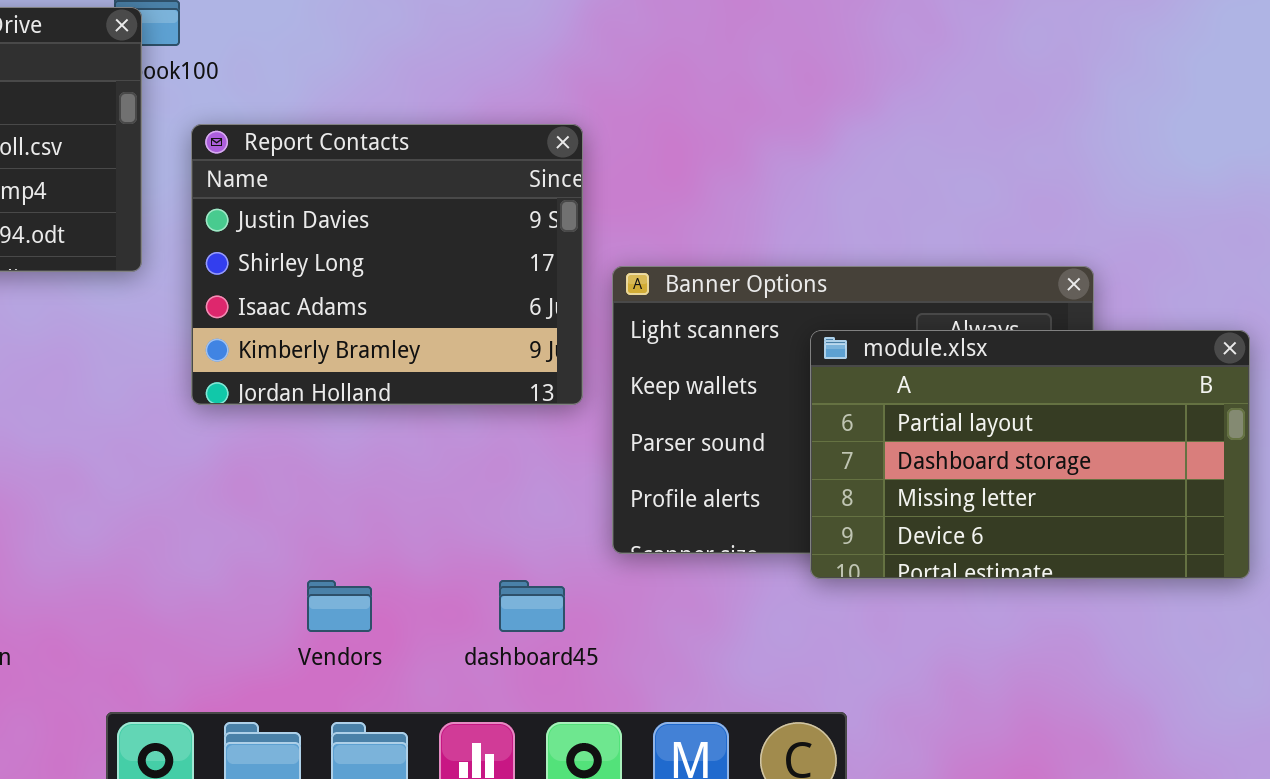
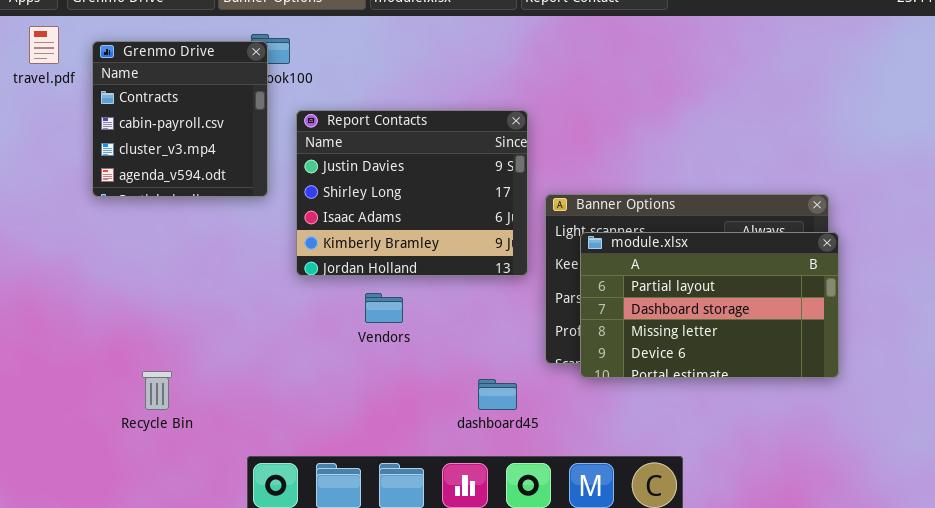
module.xlsx: [810,330,1250,579] -> [580,232,839,378], moved
Vendors: [307,580,372,632] -> [365,293,403,323], moved

